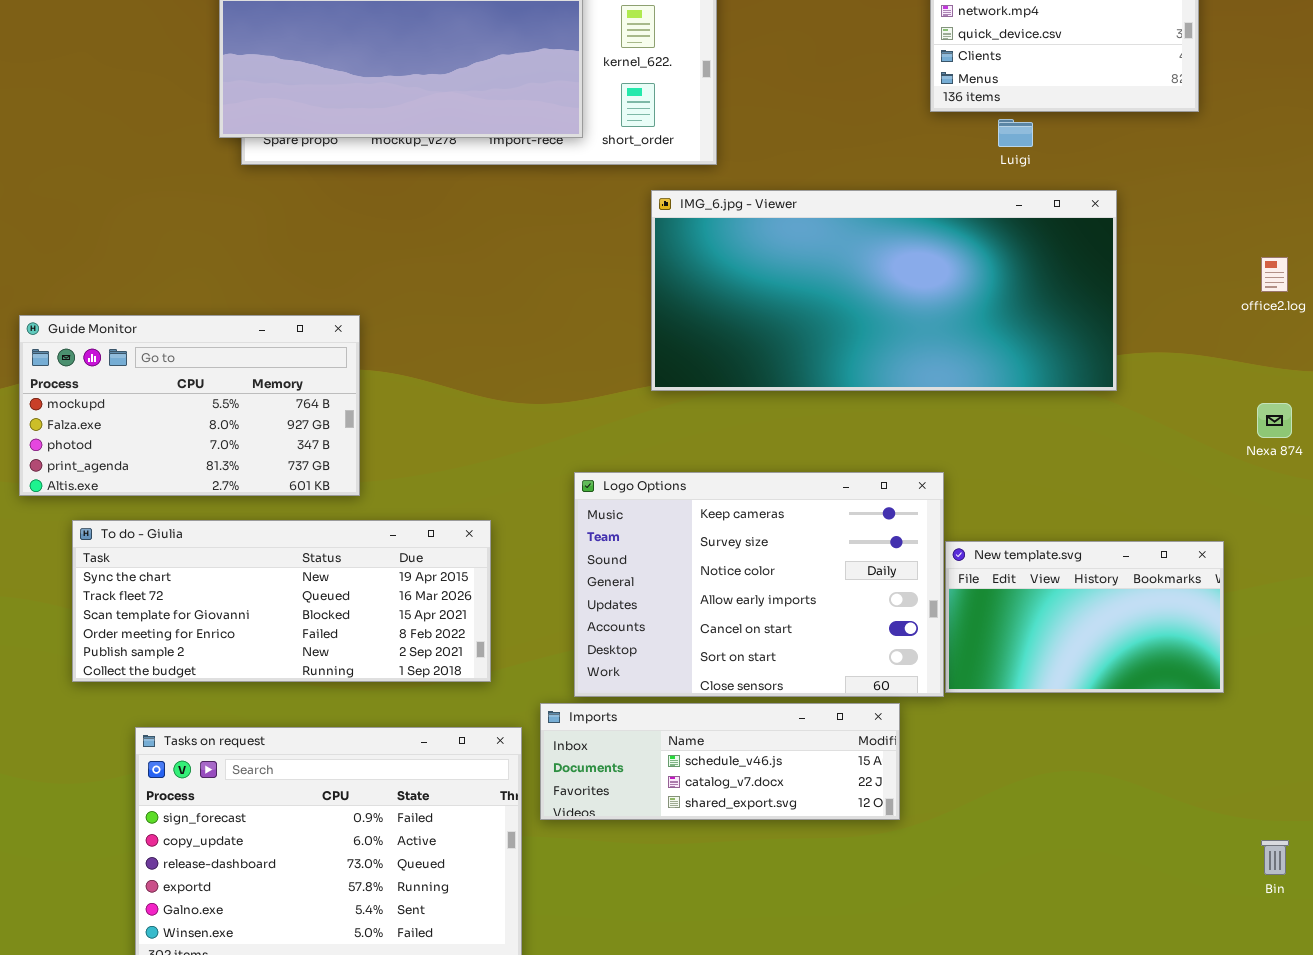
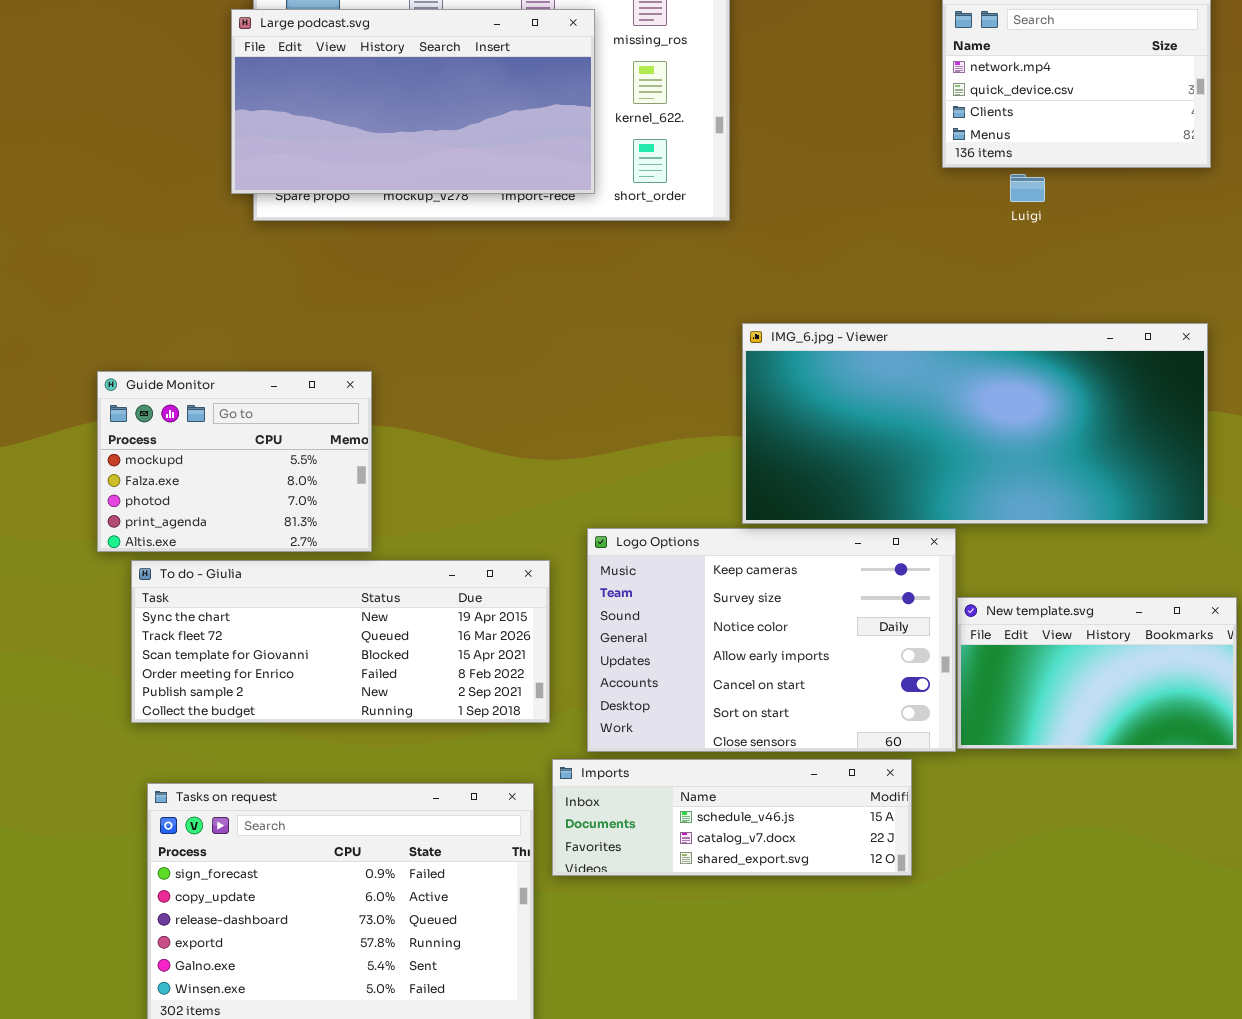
IMG_6.jpg - Viewer: [651,190,1117,391] -> [742,323,1208,524], moved
Guide Monitor: [19,315,360,496] -> [97,371,372,552], resized
To do - Giulia: [72,520,491,682] -> [131,560,550,723], moved

